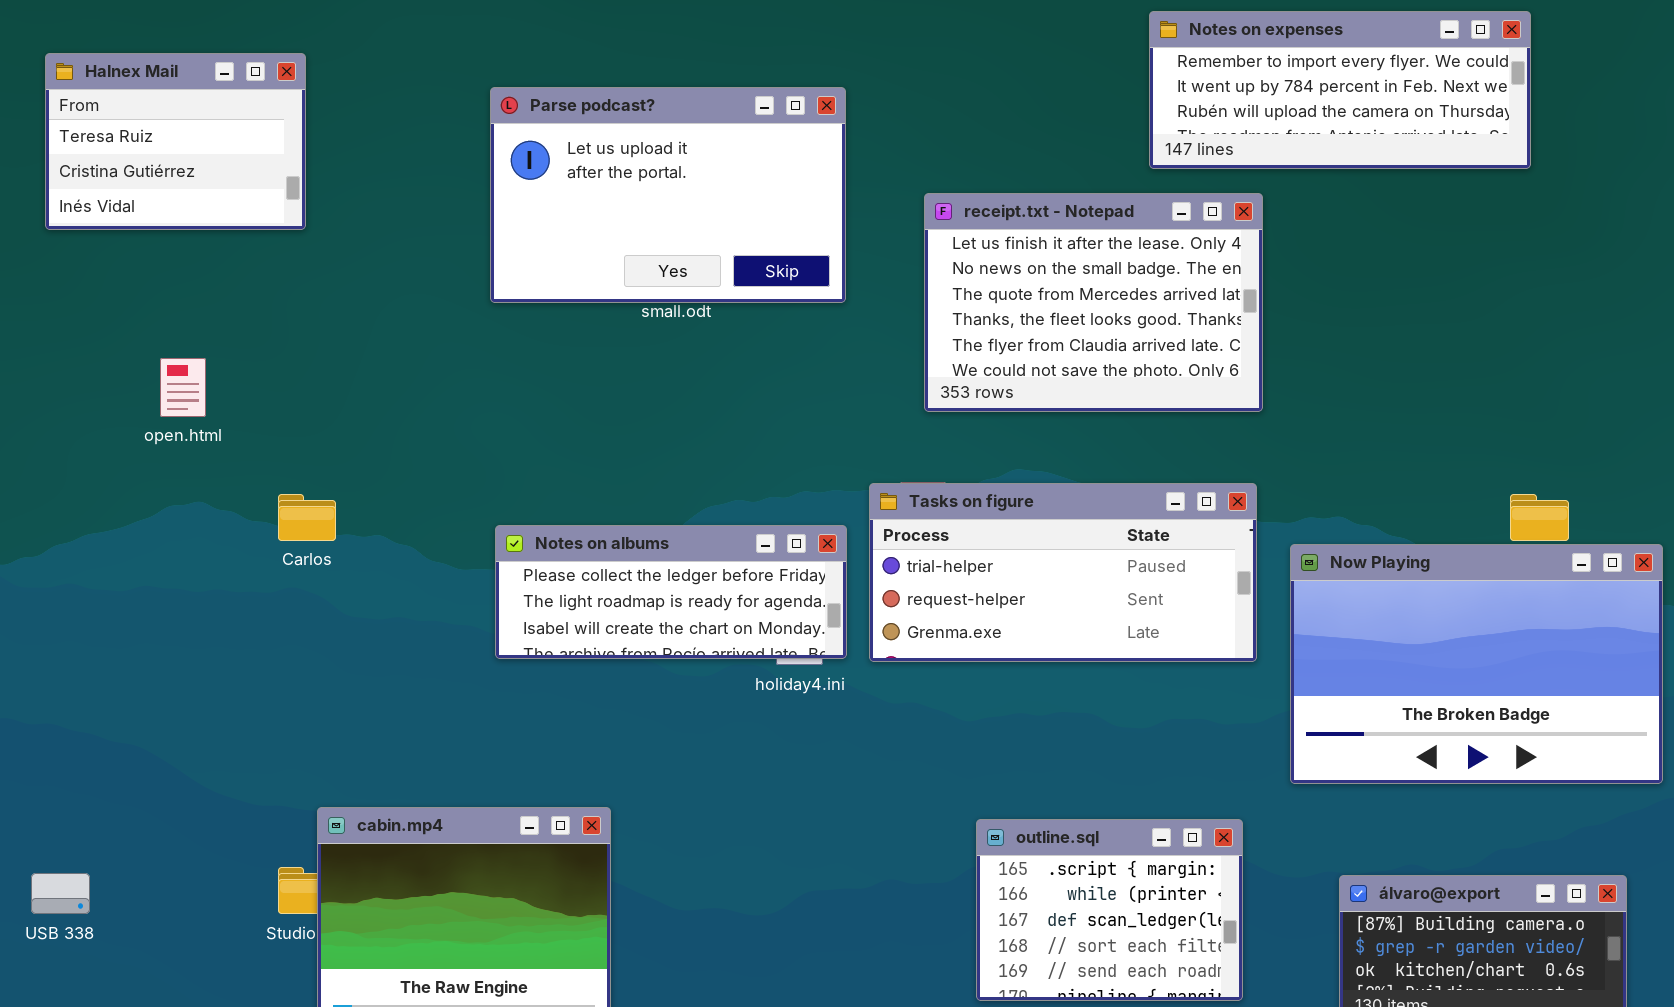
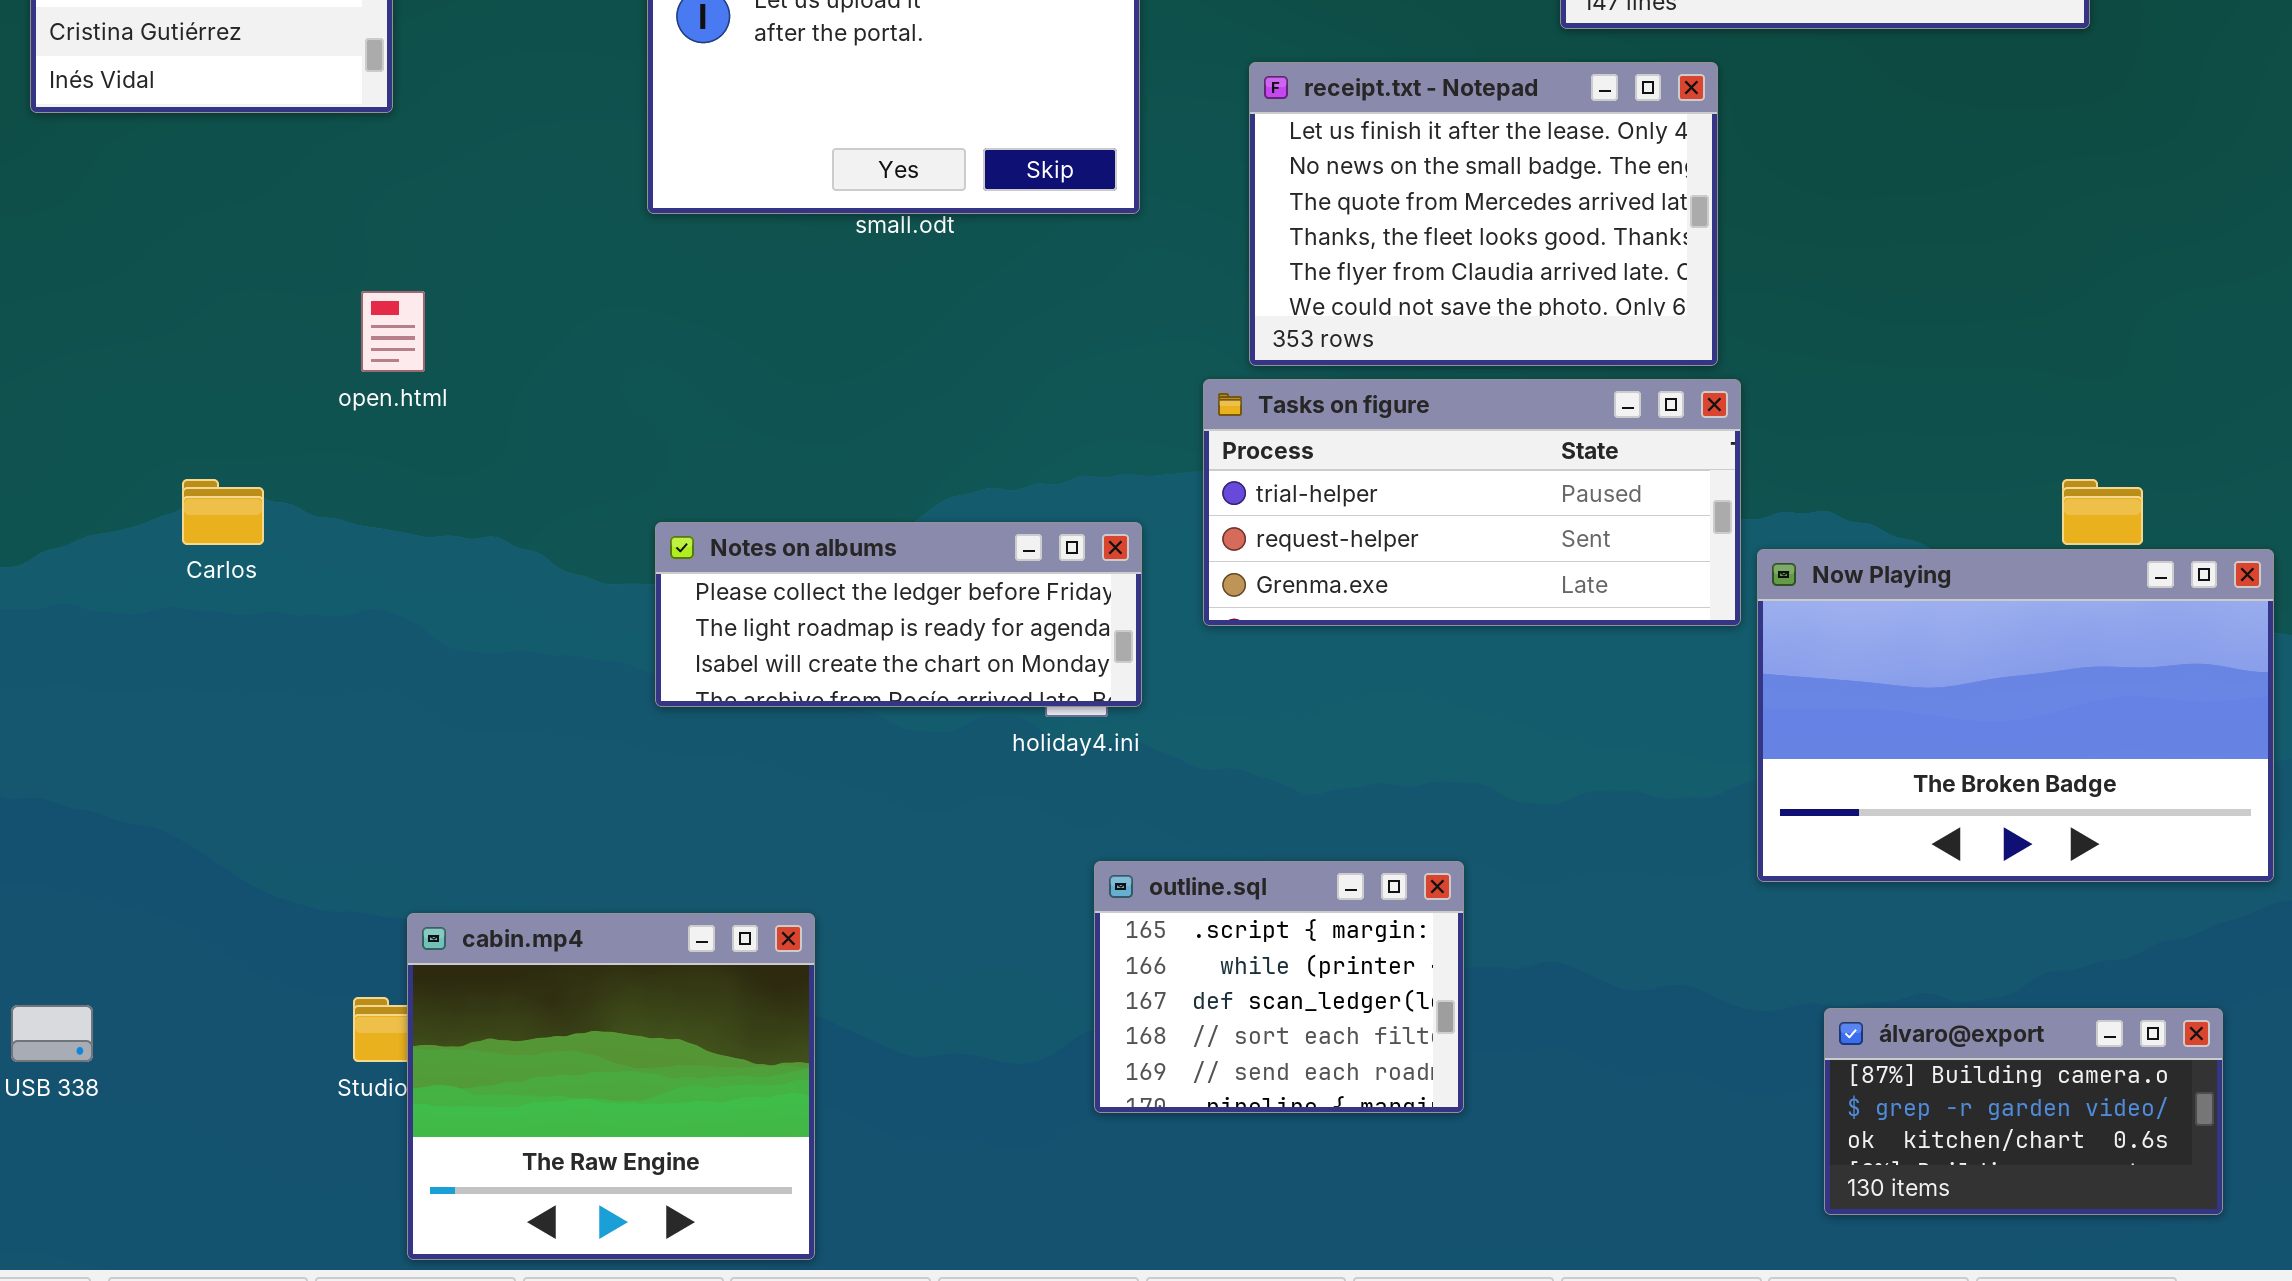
open.html: [160,358,206,417] -> [361,291,425,372], moved
Tasks on figure: [869,483,1257,662] -> [1203,379,1741,626], moved
Carlos: [278,494,336,541] -> [182,479,264,545], moved
outline.sql: [976,819,1243,1001] -> [1094,861,1464,1113], moved

